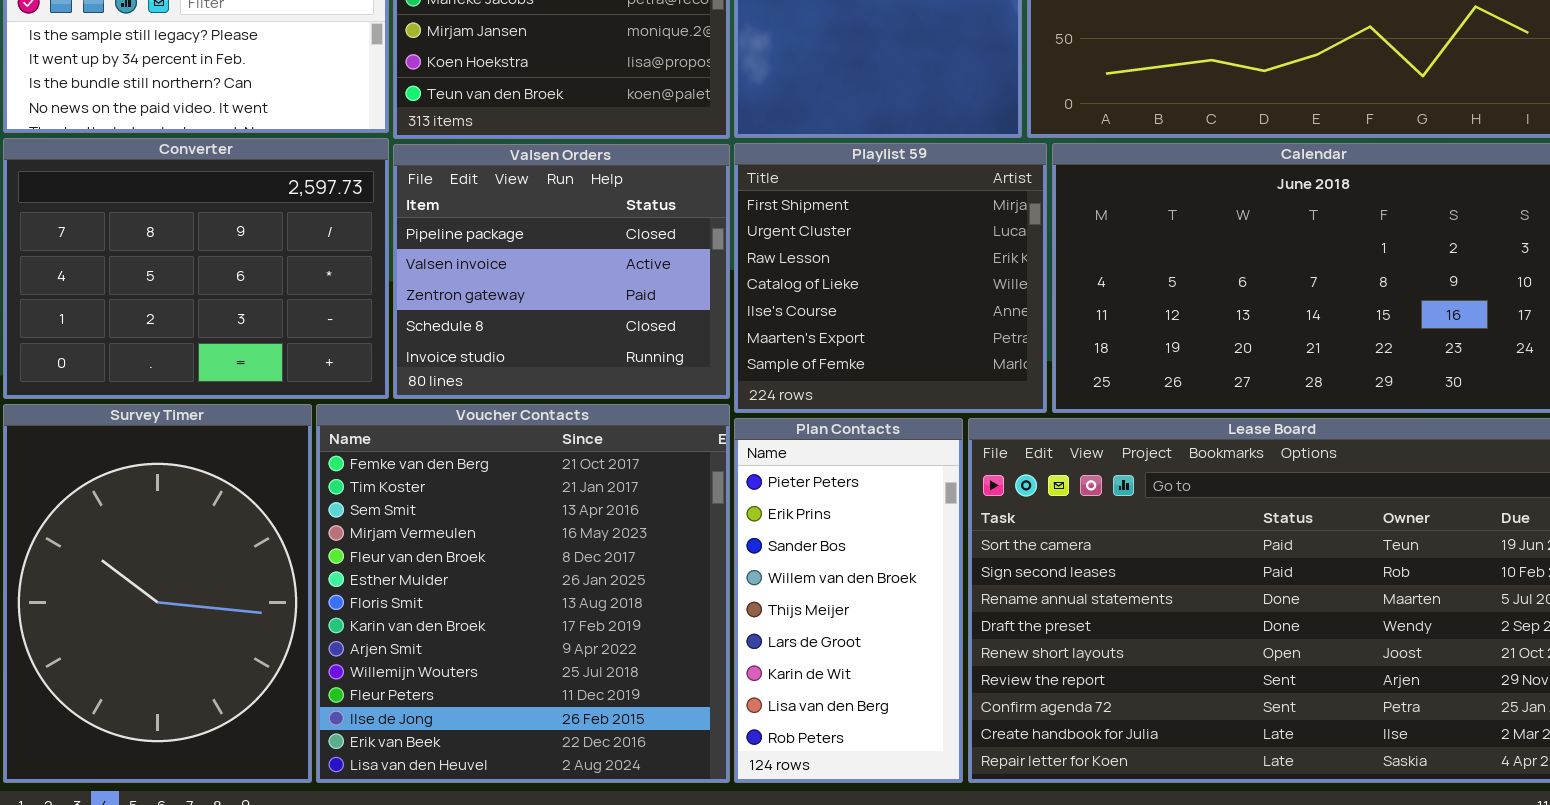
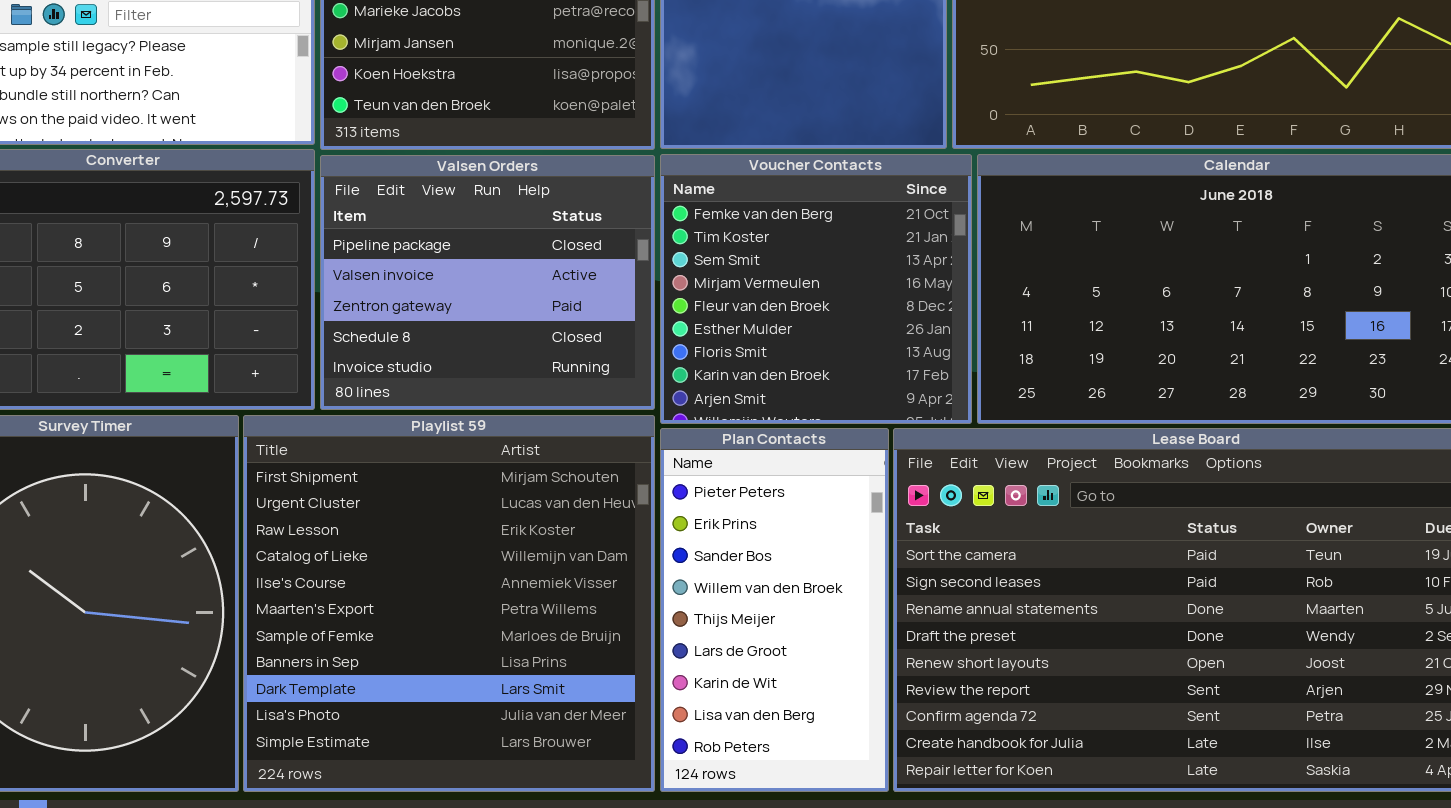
Playlist 59: [734,143,1047,413] -> [243,415,655,792], moved, resized
Voucher Contacts: [316,404,730,783] -> [660,154,972,424], moved, resized

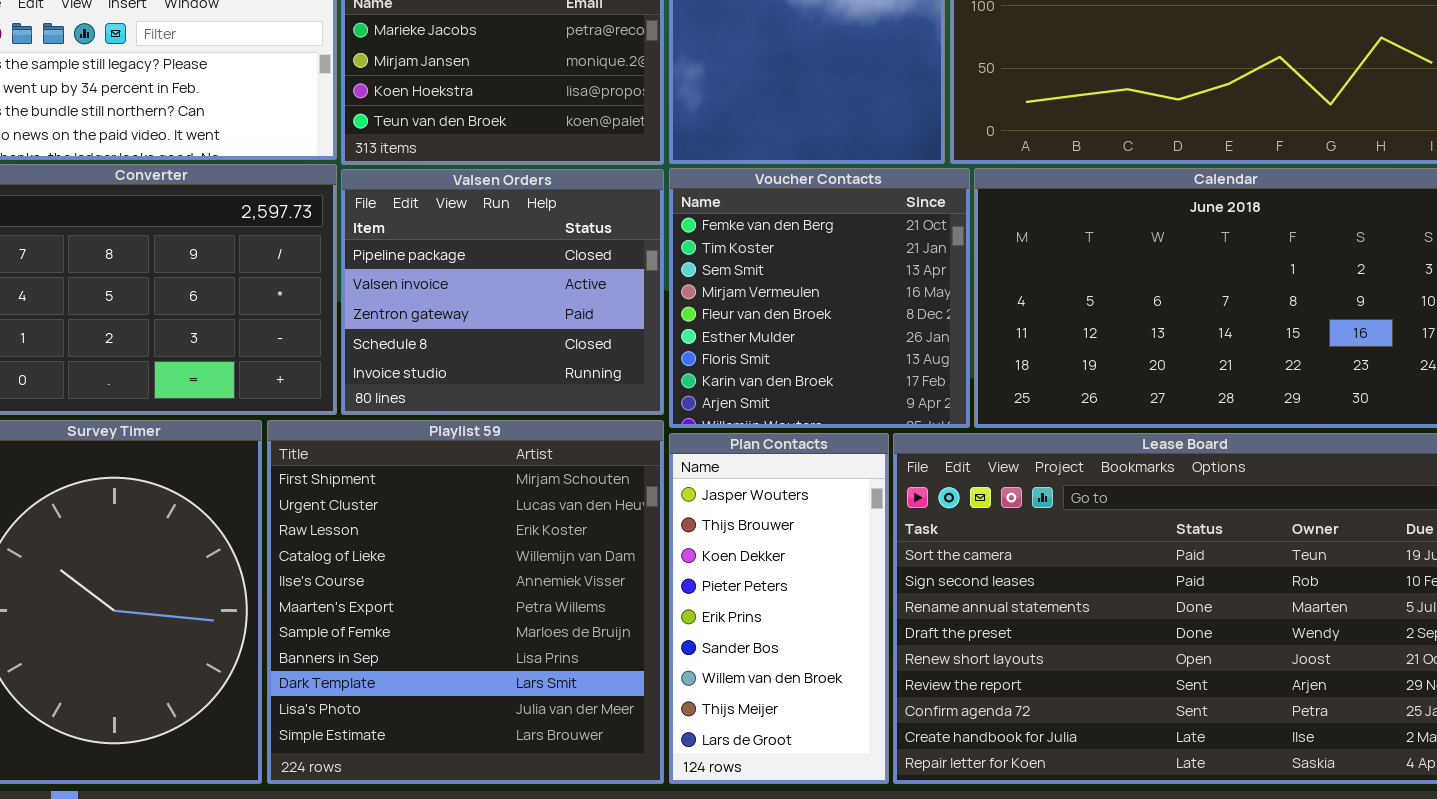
Plan Contacts: [660,428,889,792] -> [669,433,889,784], scrolled up 3 rows

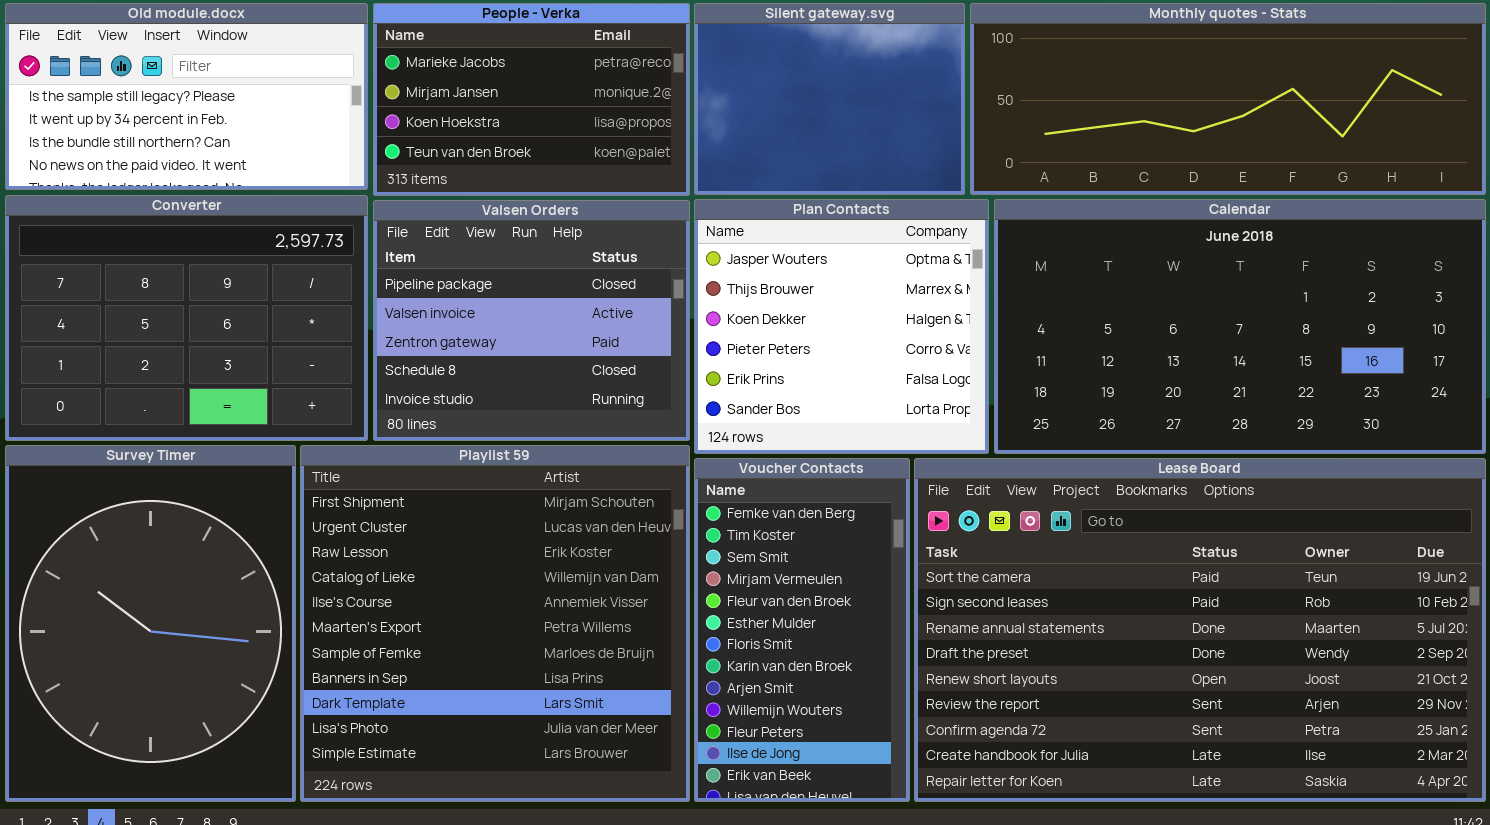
Voucher Contacts: [669,168,970,428] -> [694,458,910,802], moved, resized
Plan Contacts: [669,433,889,784] -> [694,199,989,454], moved, resized

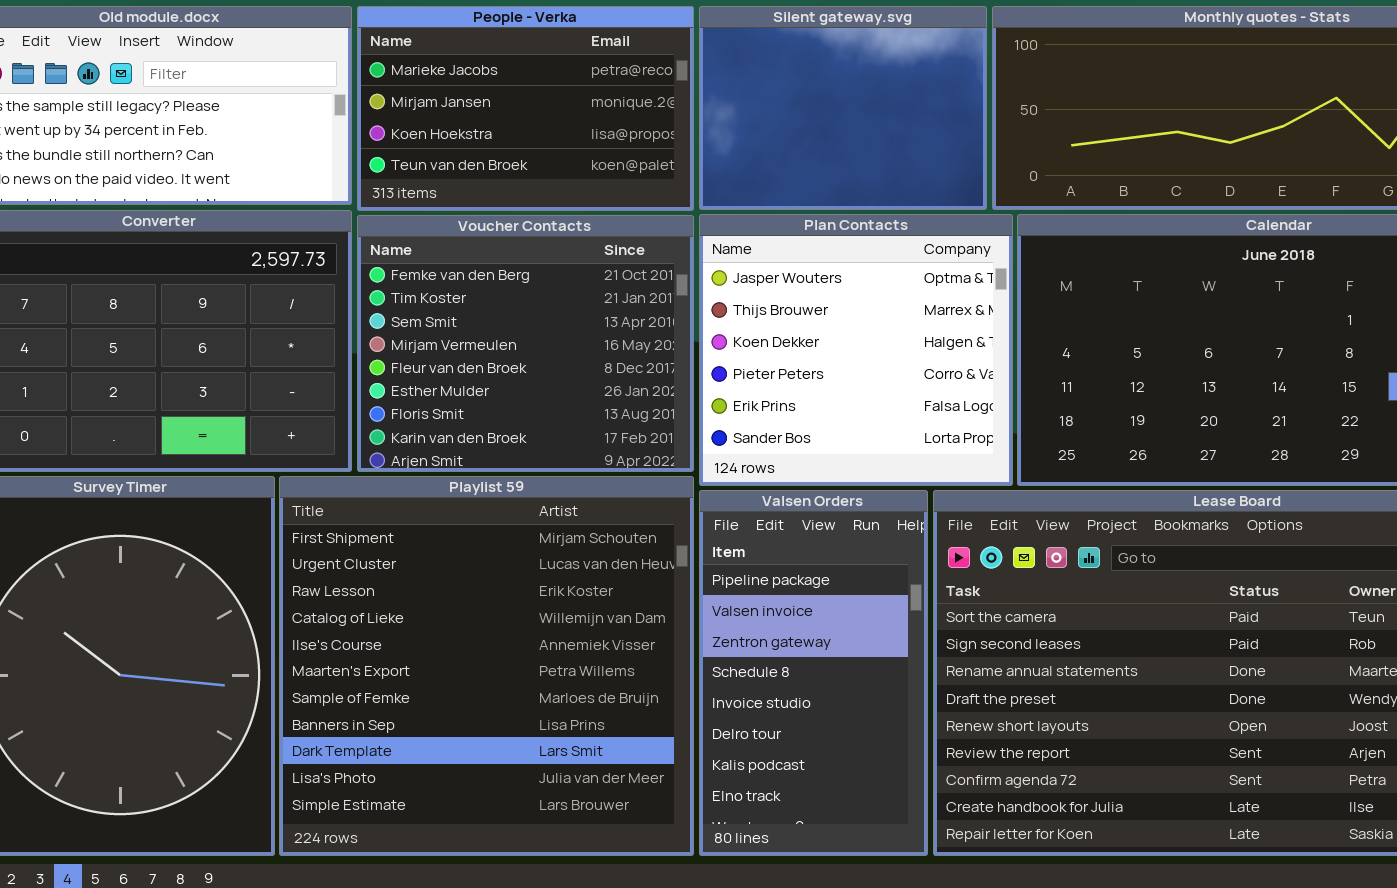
Valsen Orders: [373,200,690,441] -> [699,490,928,856], moved, resized
Voucher Contacts: [694,458,910,802] -> [357,215,694,472], moved, resized

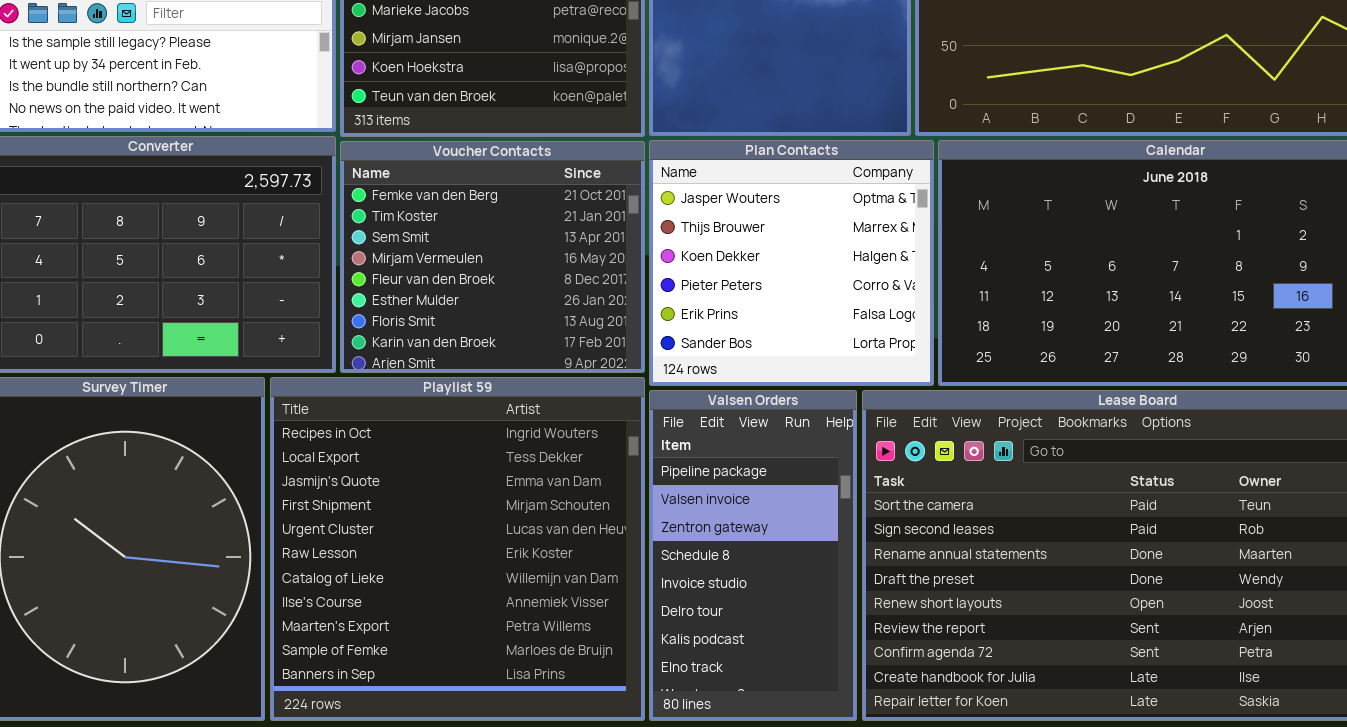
Playlist 59: [279,476,694,856] -> [270,377,645,721], scrolled up 3 rows

